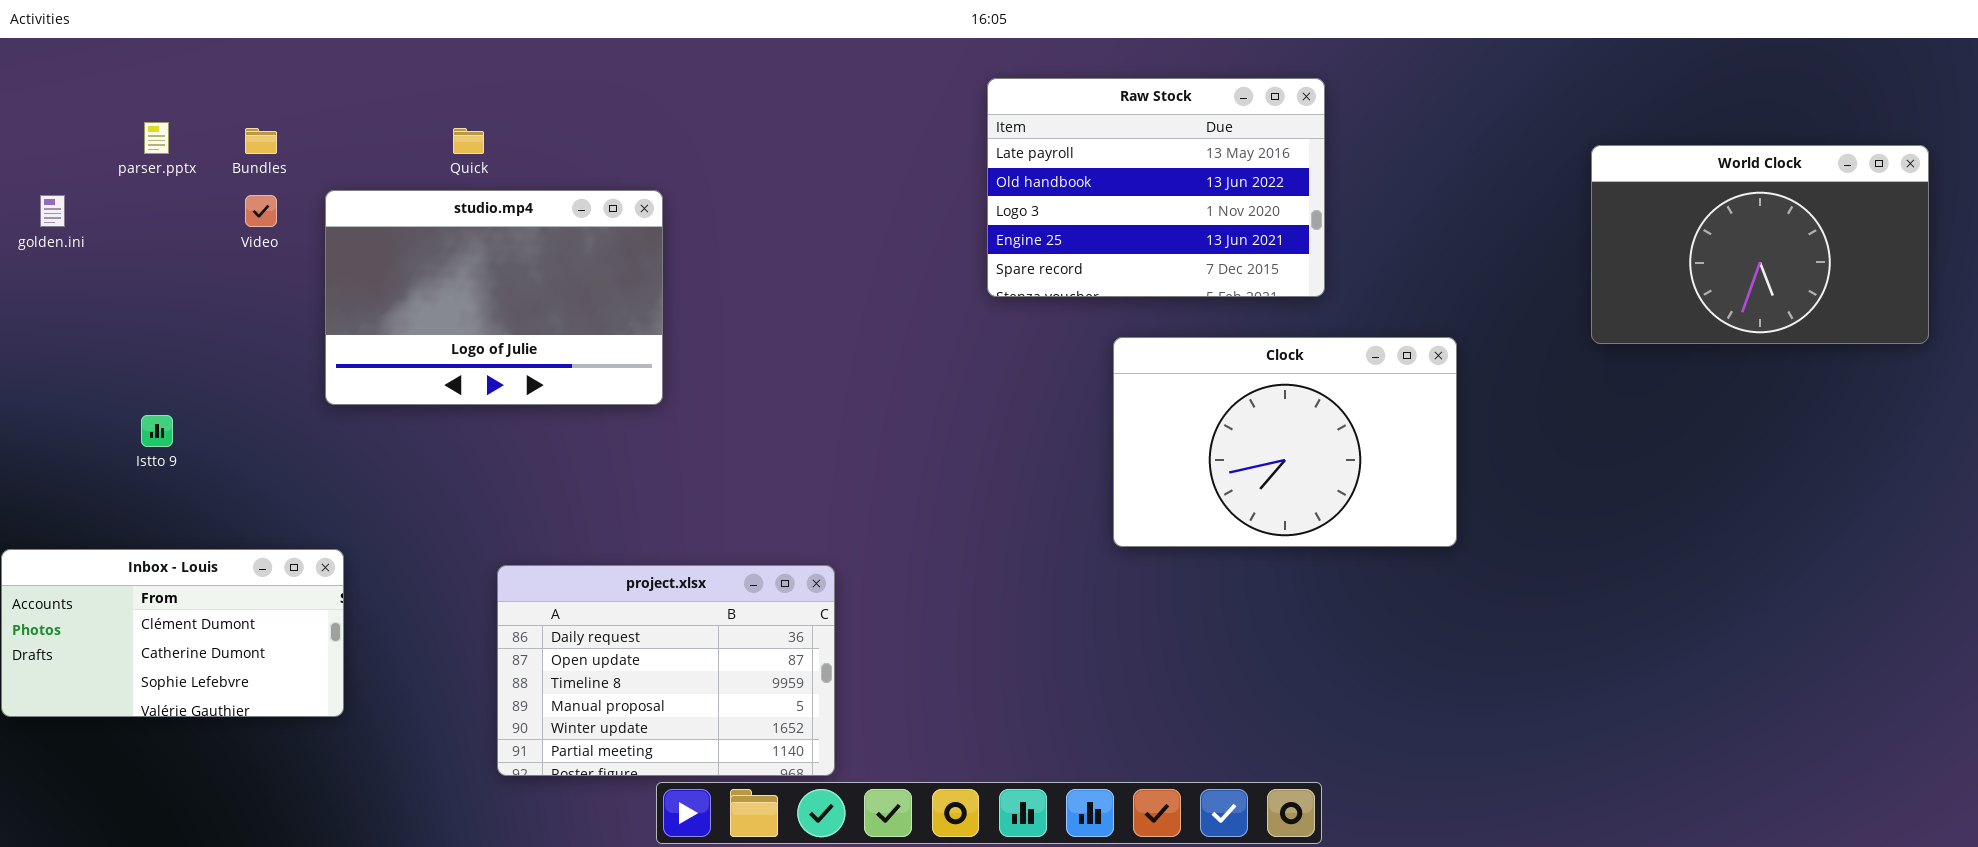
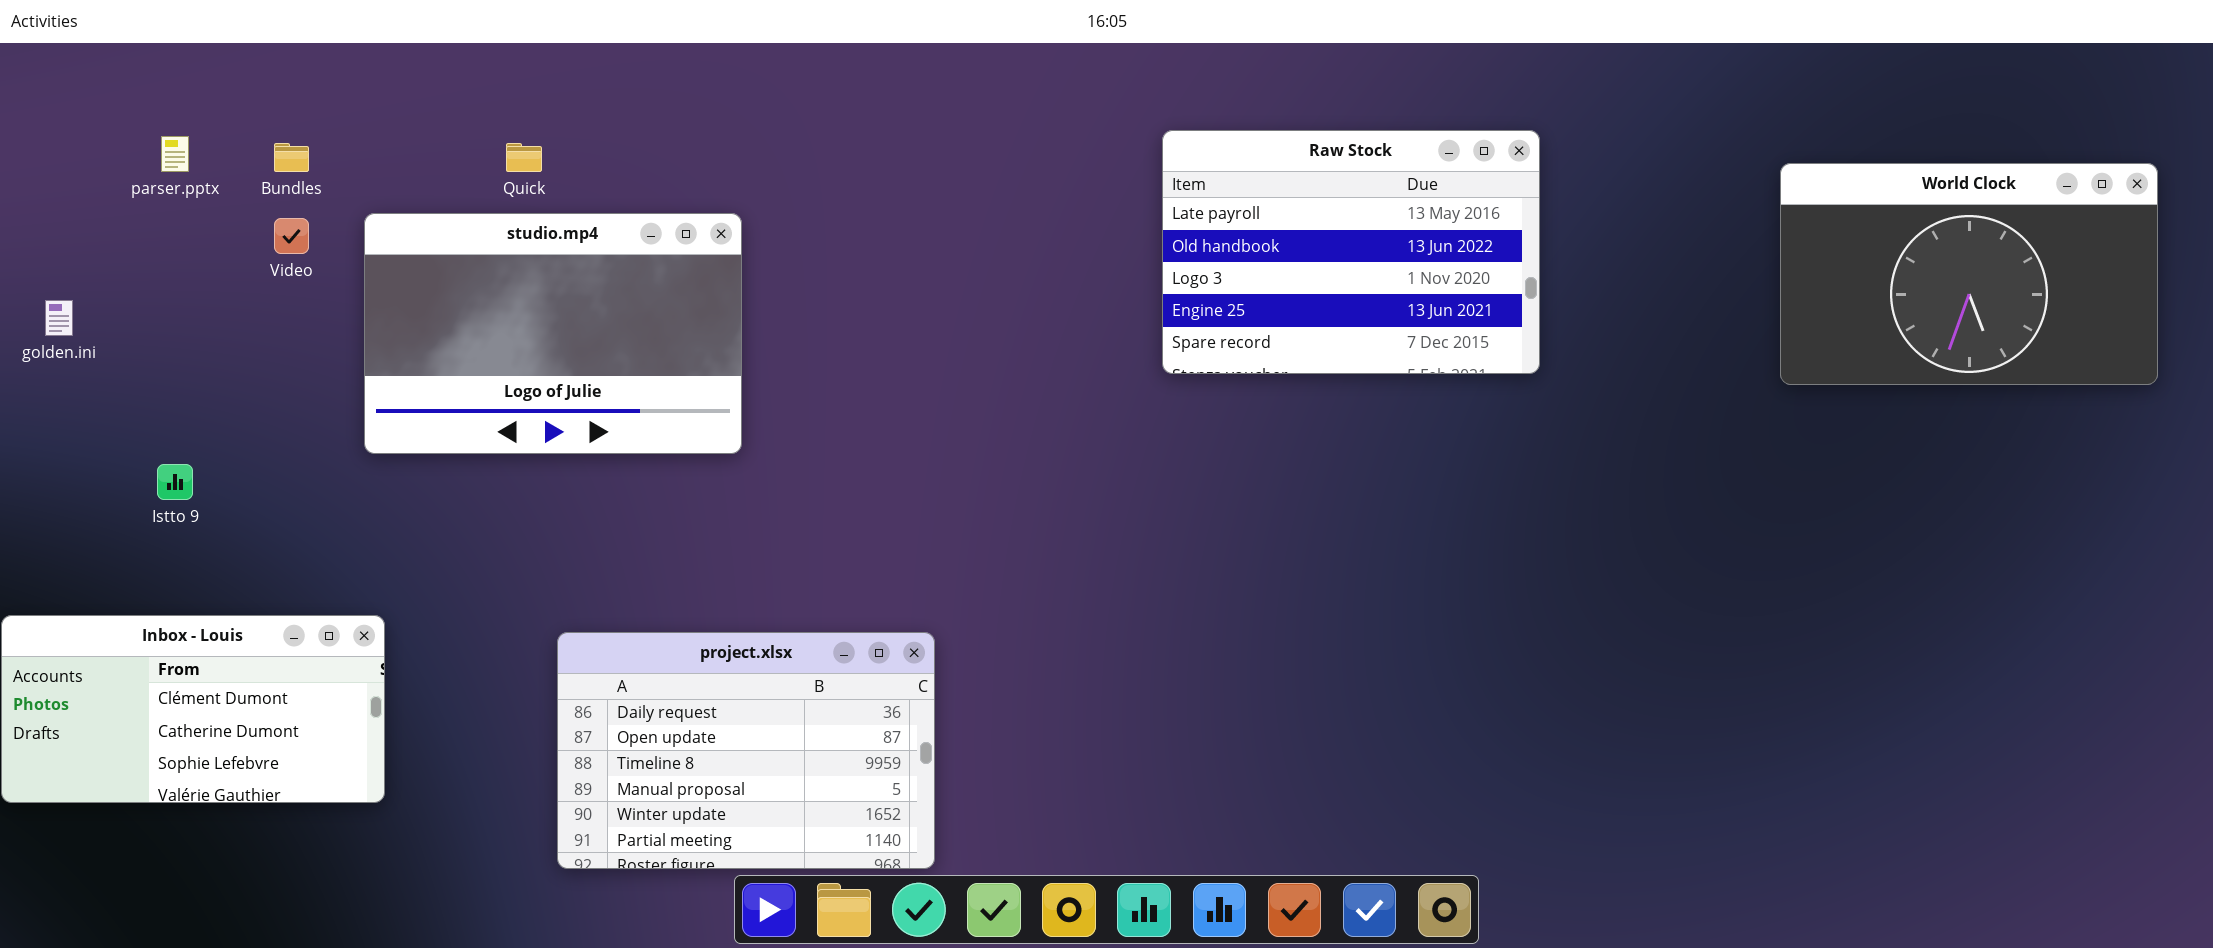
Raw Stock: [987,78,1325,297] -> [1162,130,1540,374], moved
golden.ini: [40,195,65,227] -> [45,300,73,336], moved
Clock: [1113,337,1457,547] -> none, closed

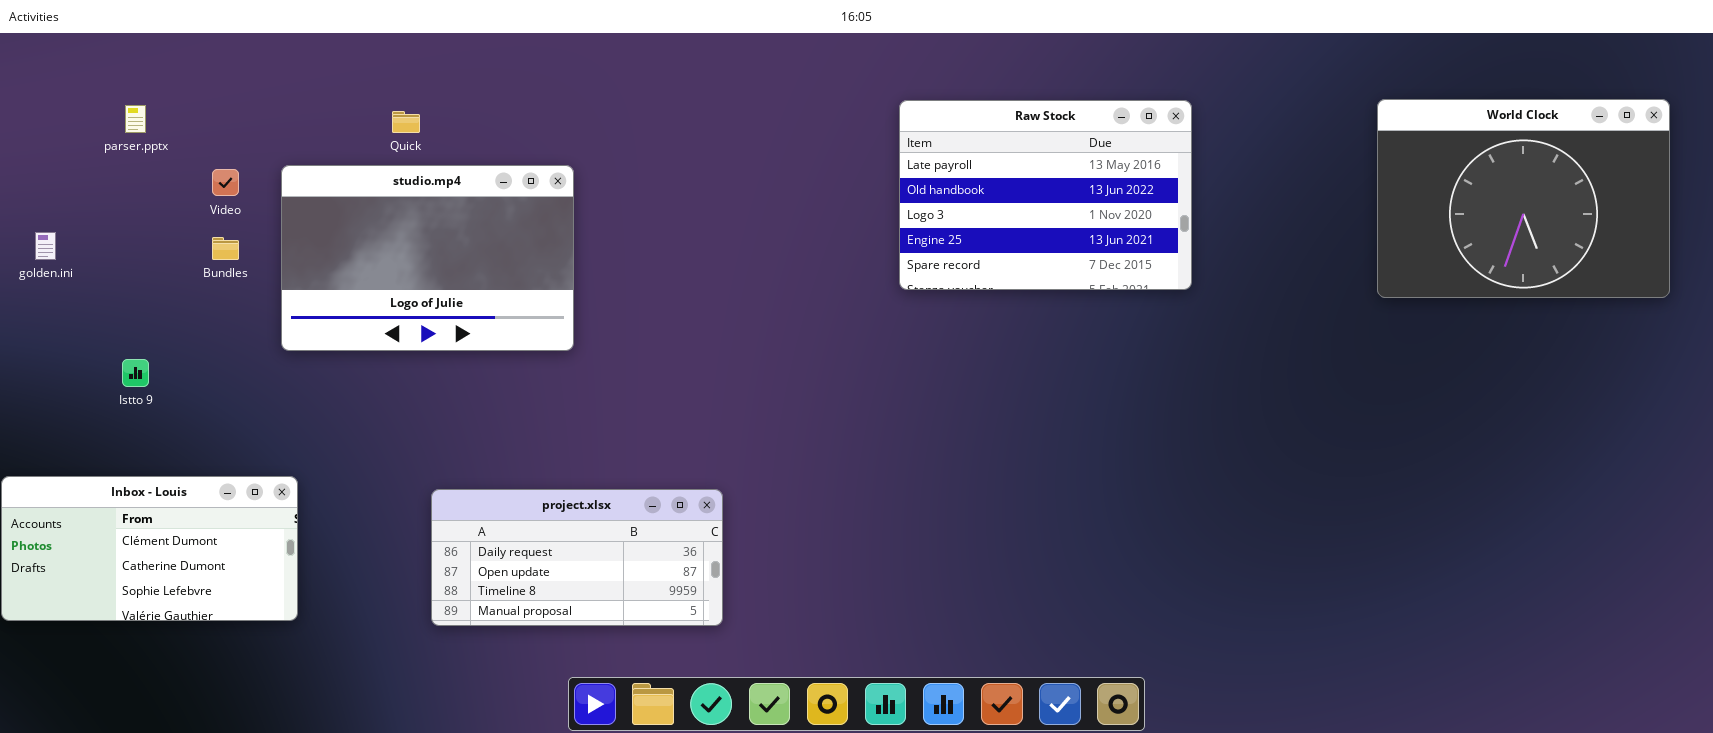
Bundles: [274,143,309,172] -> [212,237,239,260], moved
World Clock: [1780,163,2158,385] -> [1377,99,1670,298], resized
project.xlsx: [557,632,935,869] -> [431,489,723,626], resized

